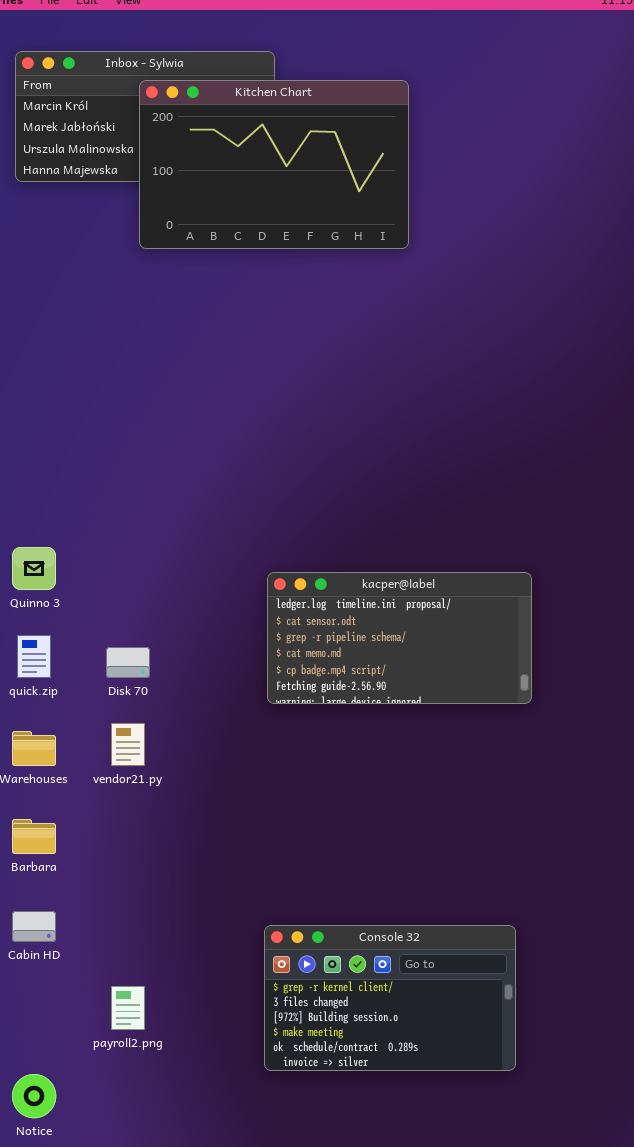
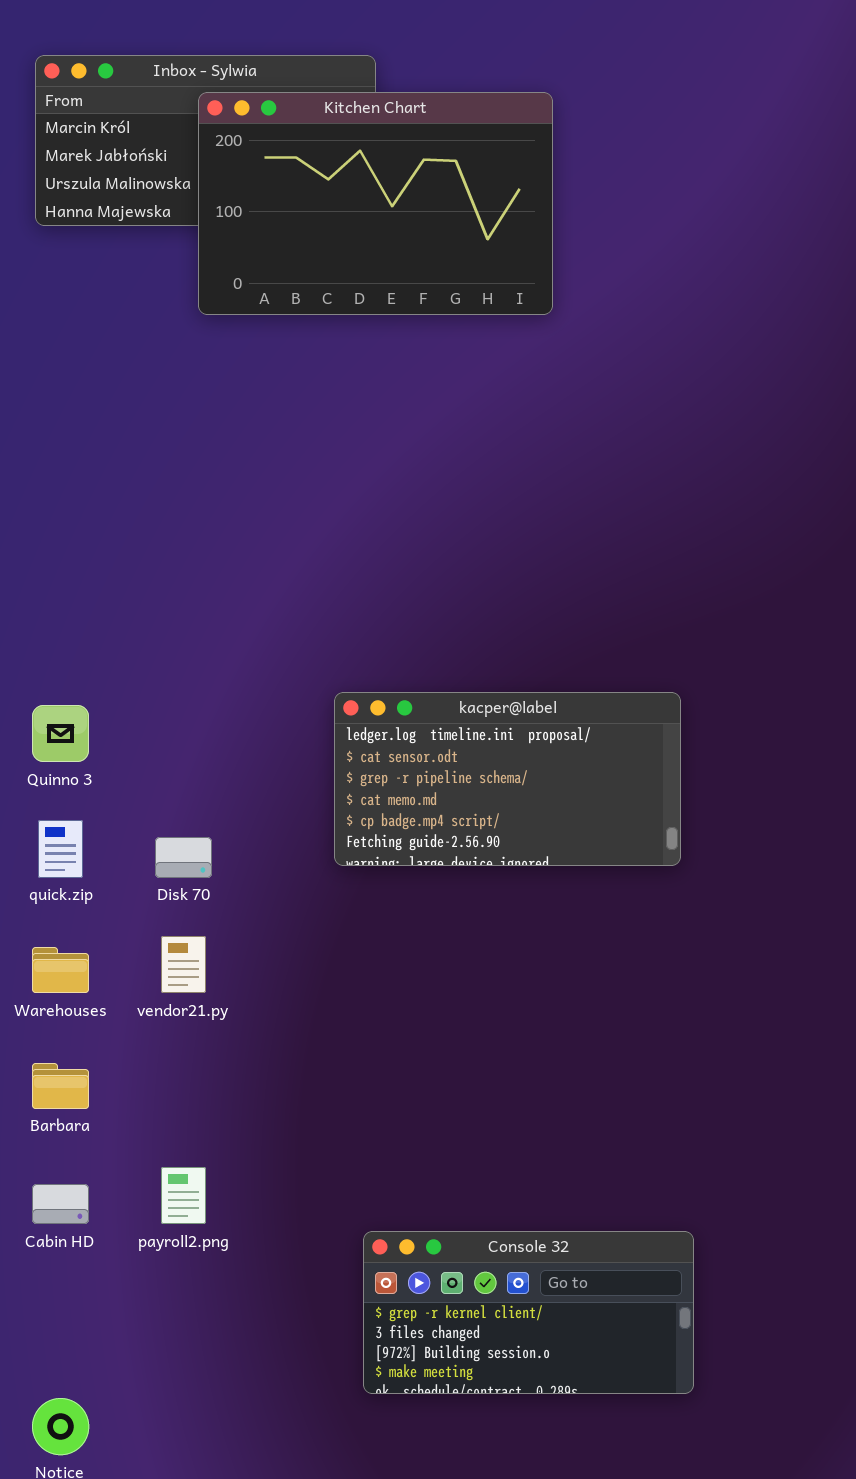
kacper@label: [267,572,532,704] -> [334,692,681,866], moved
Console 32: [264,925,516,1071] -> [363,1231,694,1394], resized
payroll2.png: [111,986,145,1030] -> [161,1167,206,1224], moved

